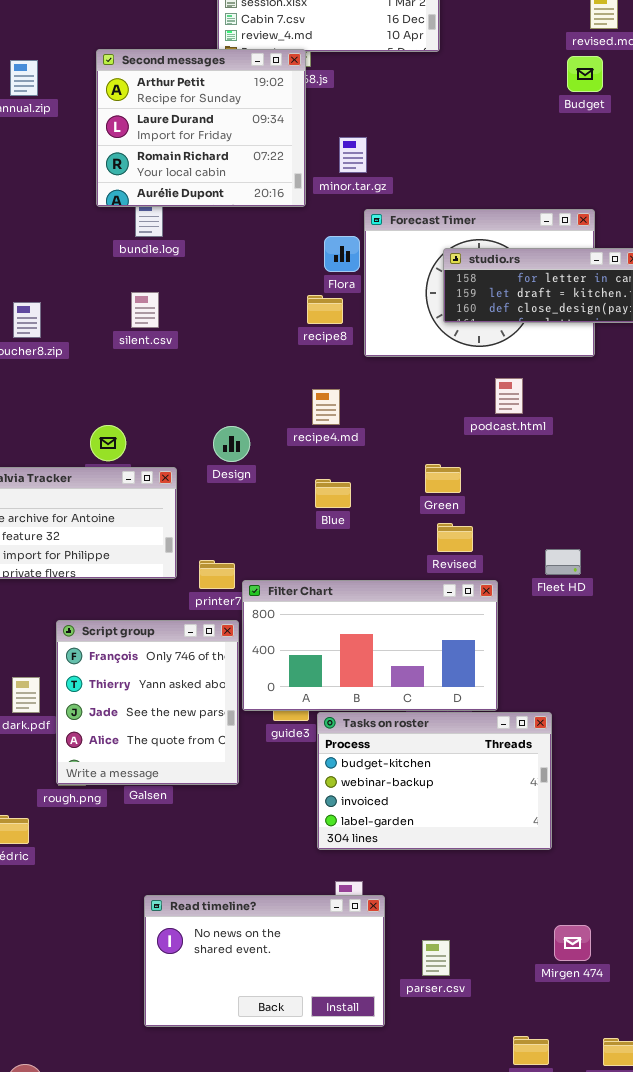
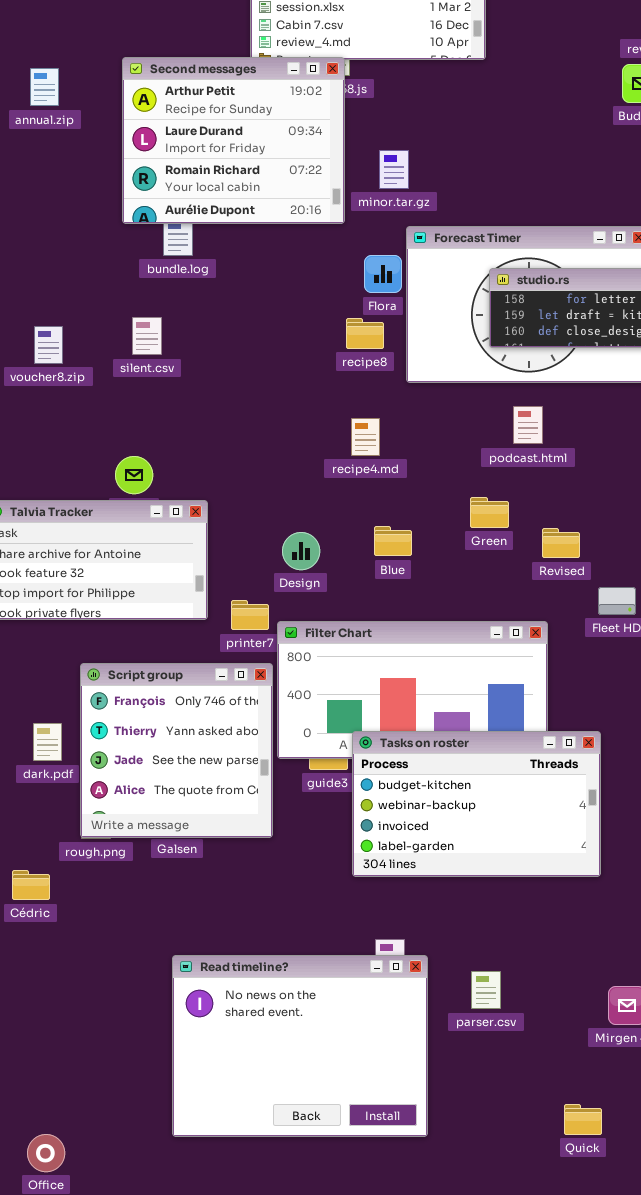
silent.csv: [131,292,159,328] -> [132,317,162,355], moved
podcast.html: [495,378,523,414] -> [513,406,543,444], moved
Design: [213,426,250,462] -> [282,532,320,570], moved
Blue: [315,479,351,508] -> [374,526,412,556], moved
Revised: [437,523,473,552] -> [542,528,580,558], moved
Tasks on roster: [317,712,552,850] -> [352,731,601,877], moved
Read timeline?: [144,895,385,1027] -> [172,955,428,1137], resized
parser.csv: [422,940,450,976] -> [471,971,501,1009], moved

